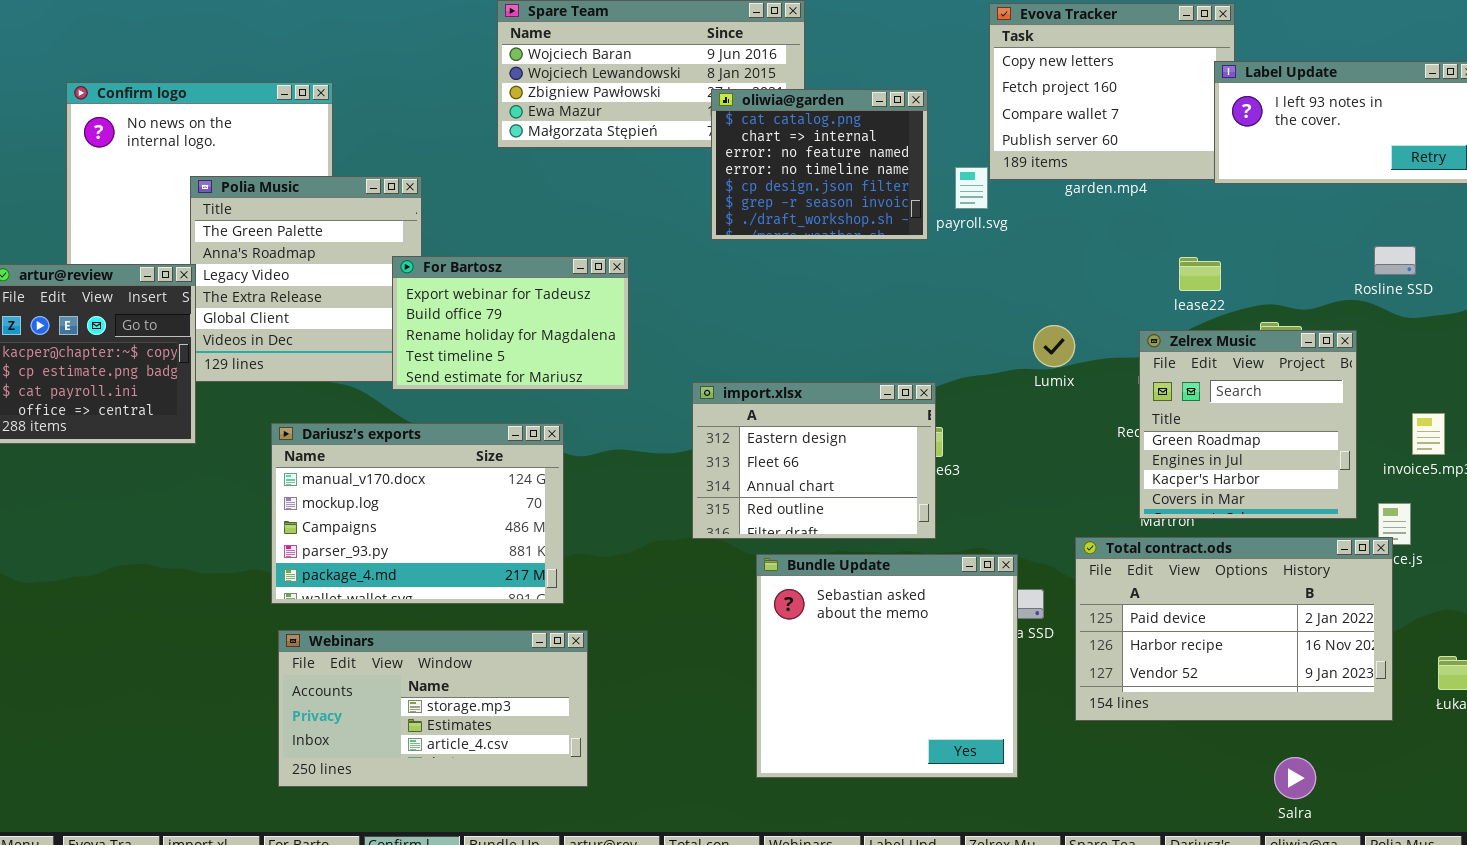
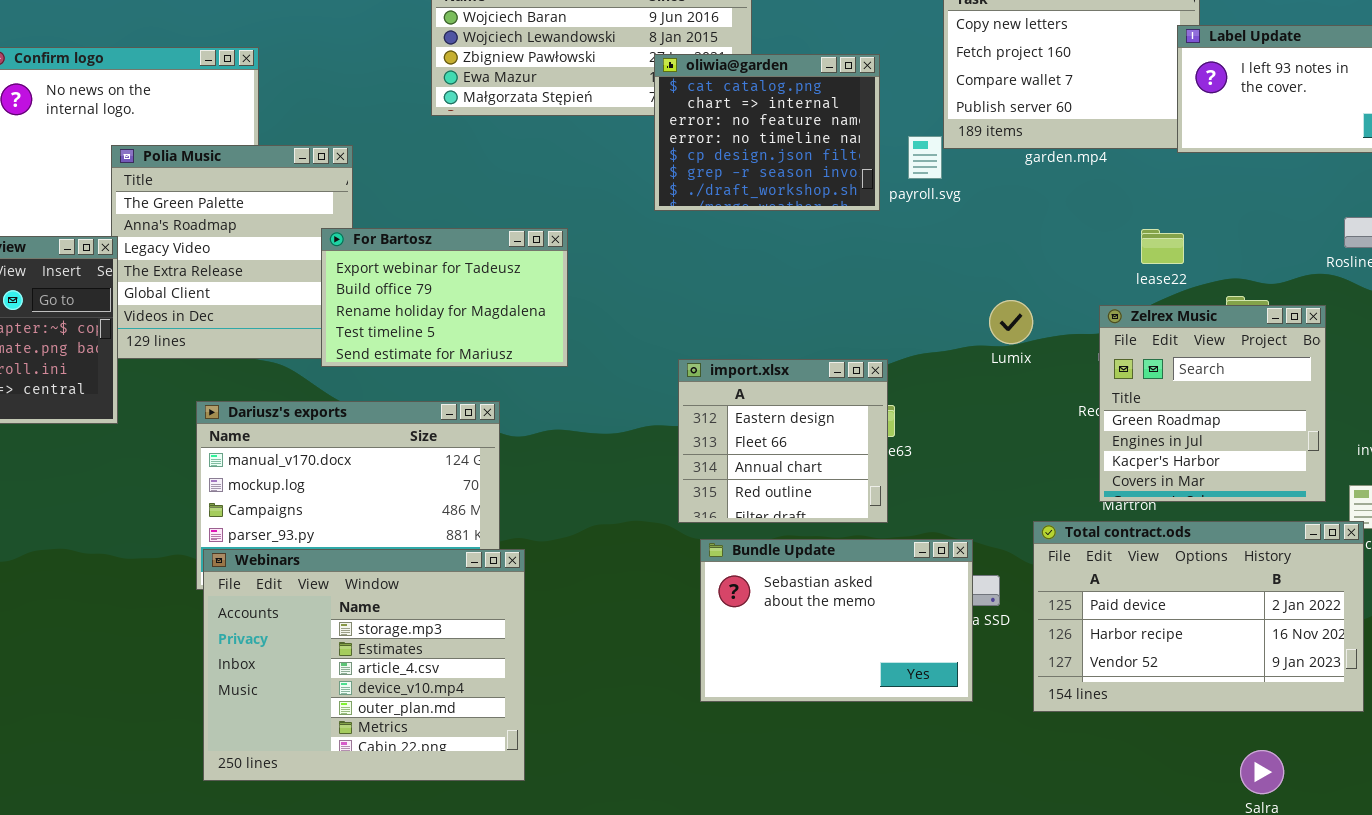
import.xlsx: [692,382,936,539] -> [678,359,888,523], resized
Bundle Update: [756,554,1018,778] -> [700,539,973,702], resized
Webinars: [278,630,588,787] -> [203,549,525,781], resized

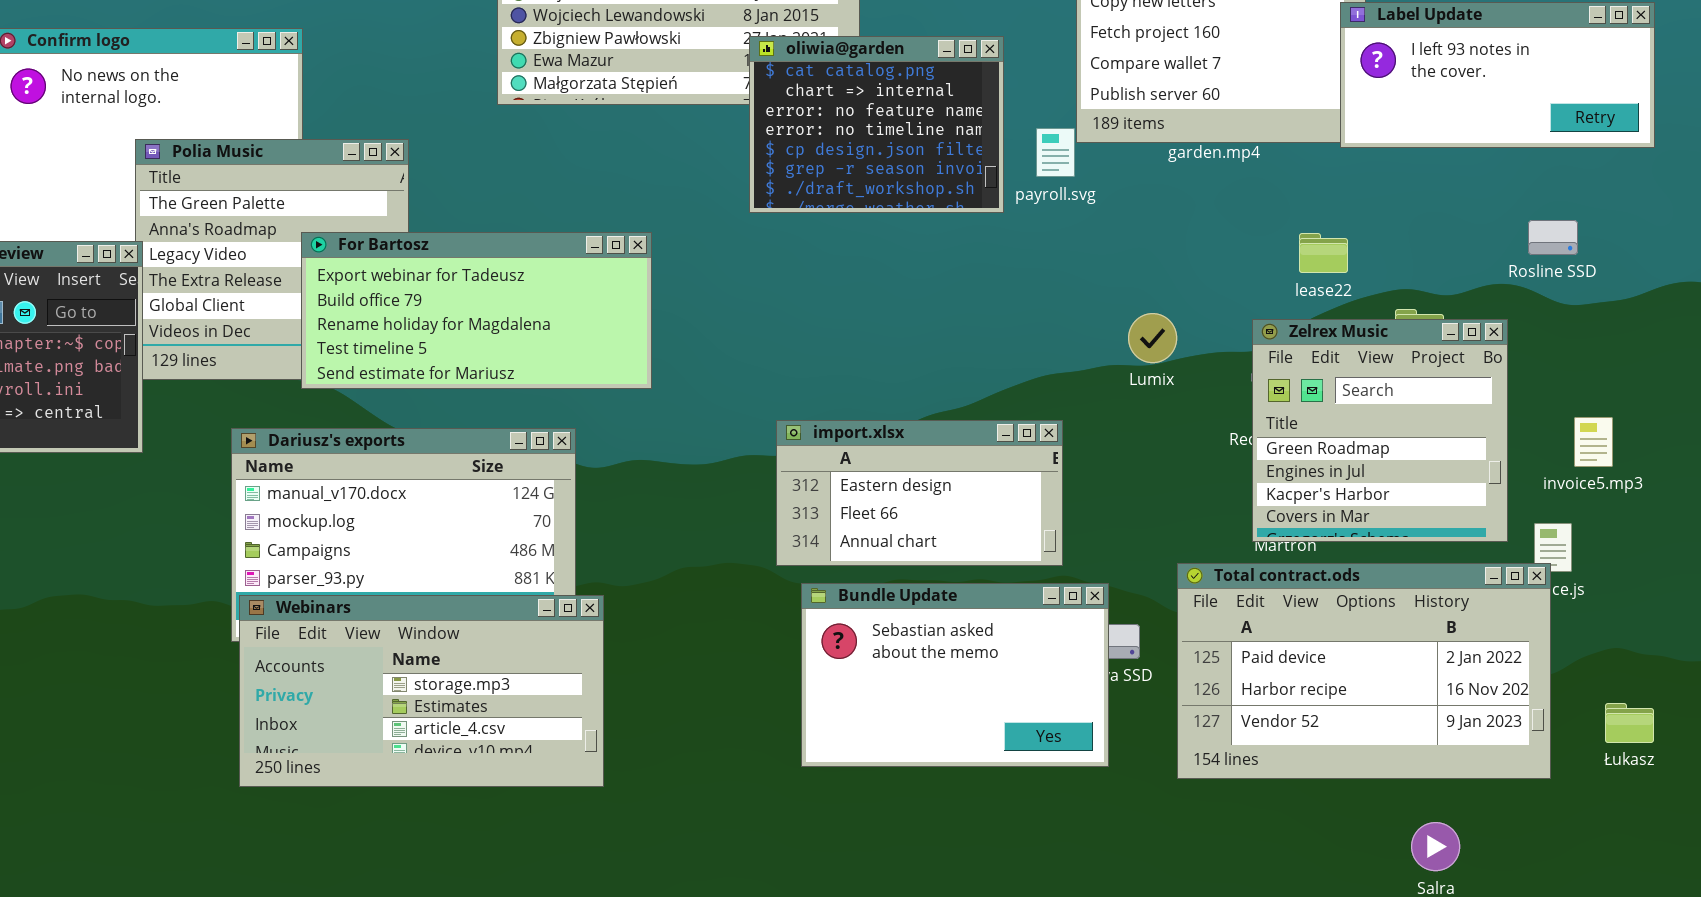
For Bartosz: [321,228,568,367] -> [301,232,652,389], resized
import.xlsx: [678,359,888,523] -> [776,420,1063,566], resized
Webinars: [203,549,525,781] -> [239,595,604,787], resized

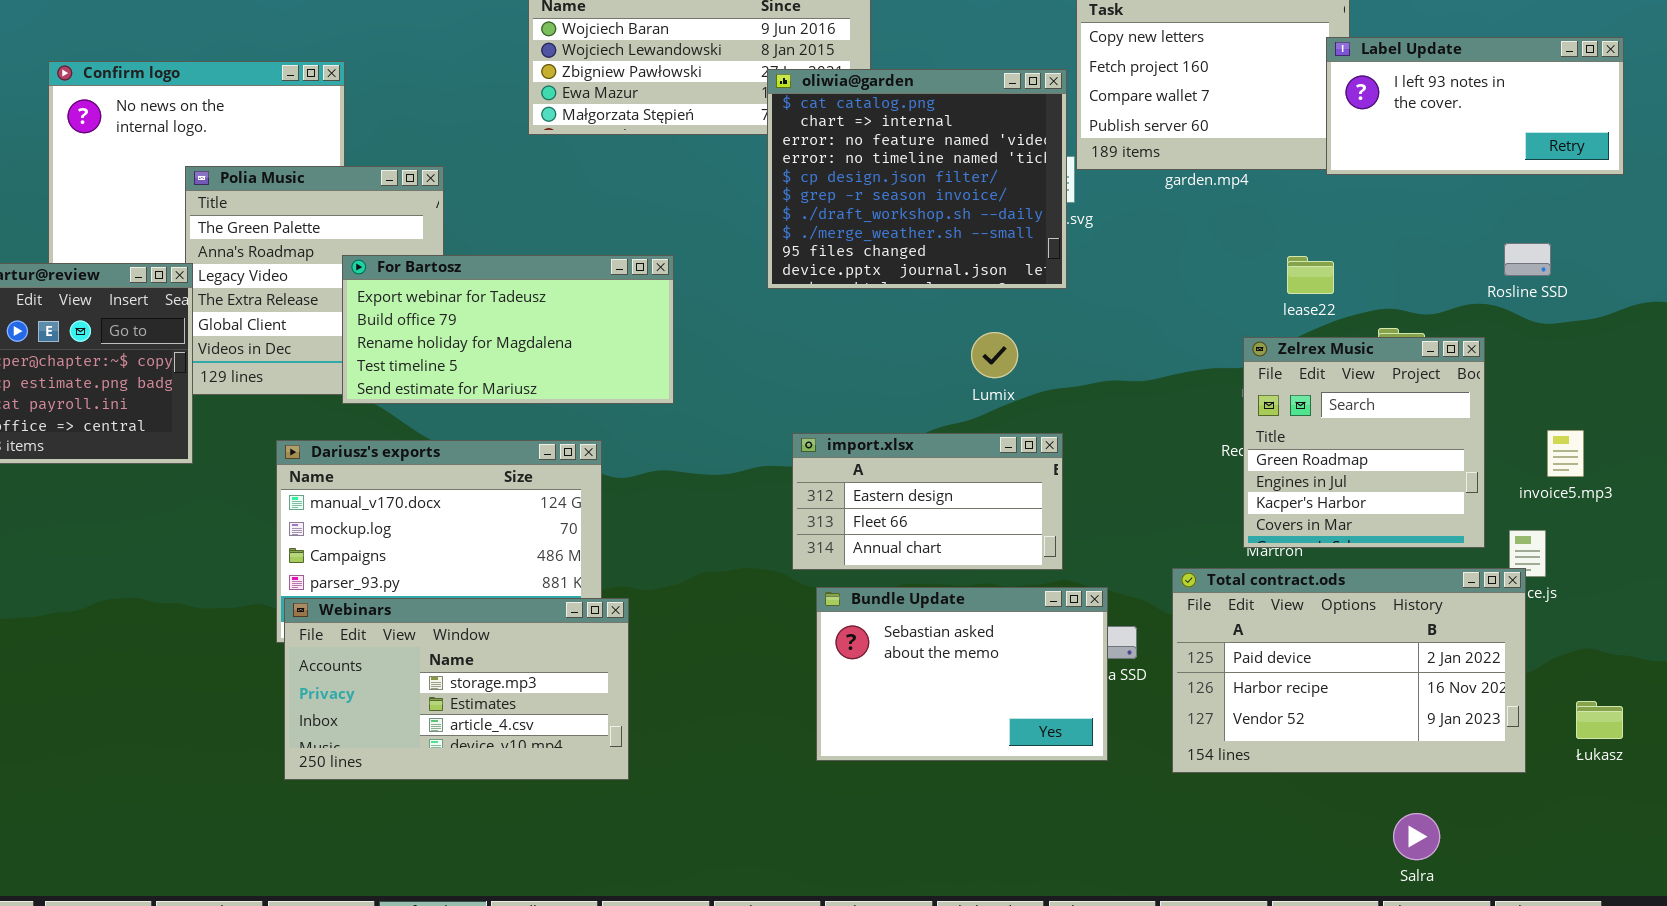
oliwia@garden: [749,36,1004,213] -> [767,69,1067,289], resized
Lumix: [1128,313,1177,363] -> [971,332,1018,378], moved

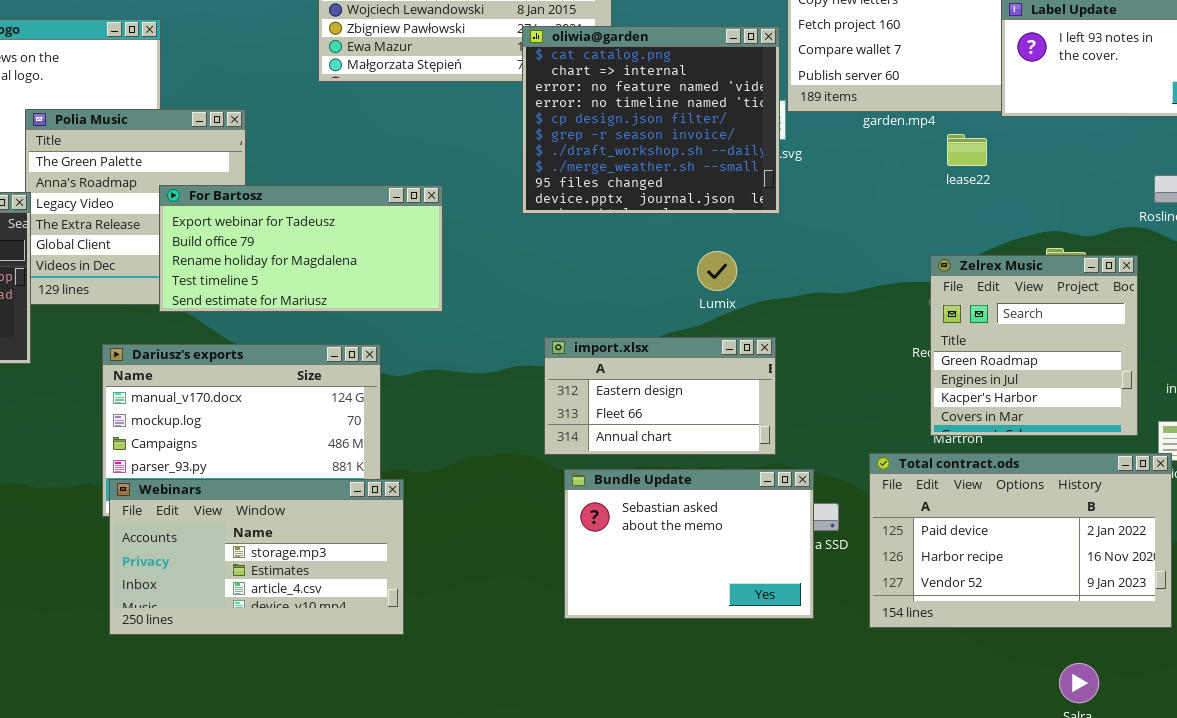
lease22: [1287,256,1334,294] -> [947,134,987,166], moved

